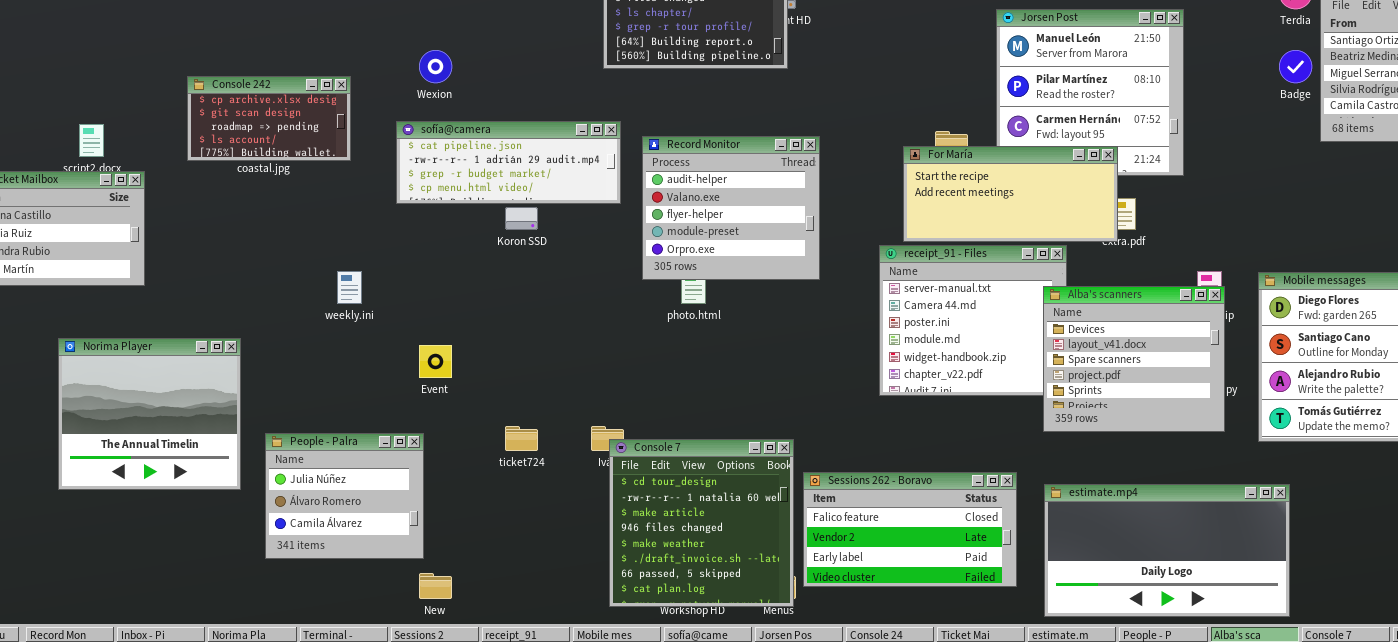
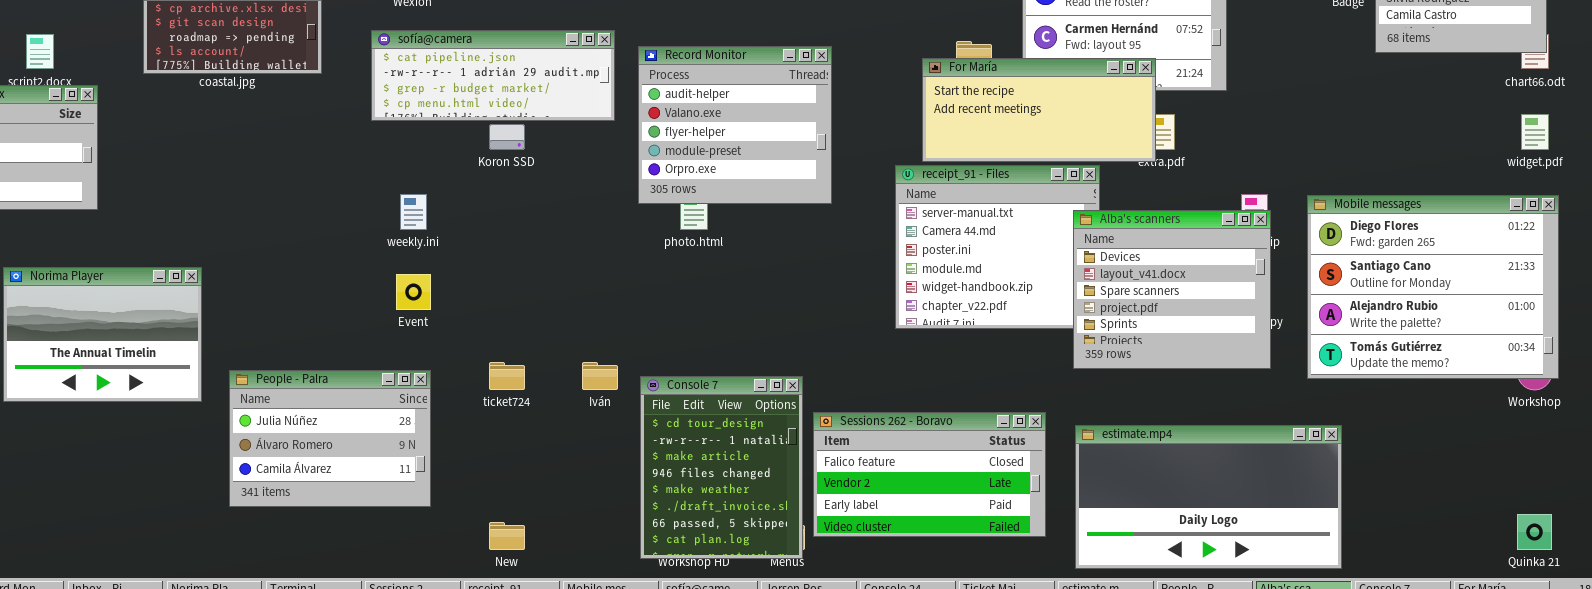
weekly.ini: [337,271,362,304] -> [400,194,427,230], moved
Norima Player: [58,338,241,490] -> [3,267,202,402], resized
People - Palra: [265,433,424,559] -> [229,370,431,507], resized
Console 7: [609,439,794,607] -> [640,376,803,559], resized
New: [419,573,452,599] -> [489,522,525,550], moved

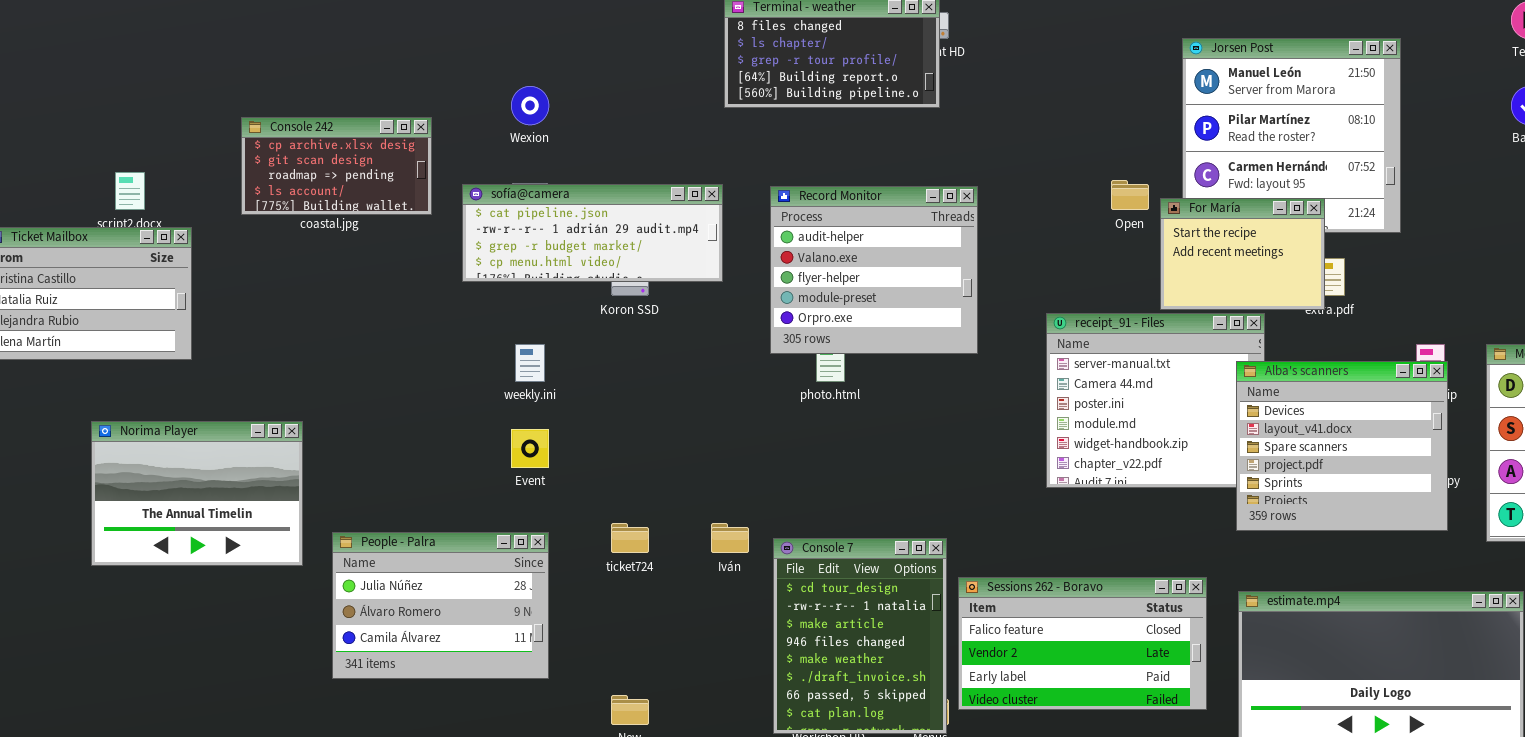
sofía@camera: [371,30,615,121] -> [462,184,723,282], moved
For María: [922,58,1156,162] -> [1160,198,1325,310], resized

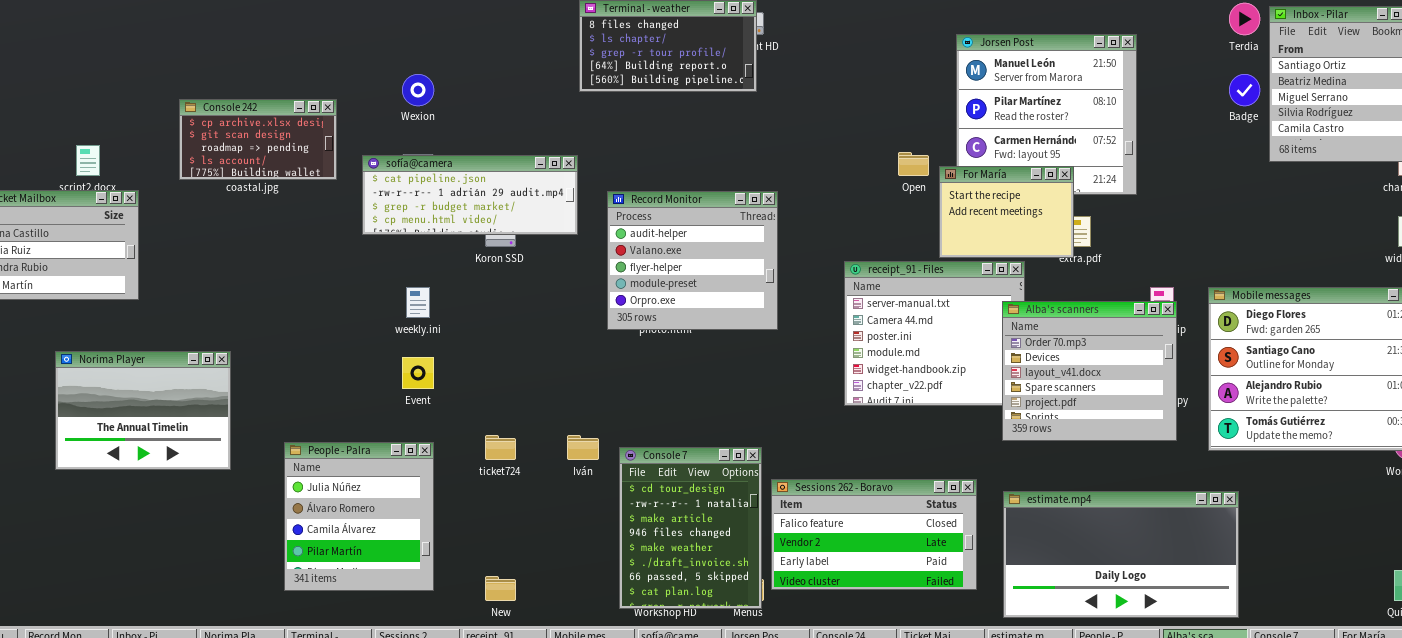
Record Monitor: [770,186,978,354] -> [607,191,778,330], moved
Alba's scanners: [1236,361,1448,531] -> [1002,301,1177,441], scrolled up 1 row
People - Palra: [332,532,549,679] -> [284,442,434,591], resized

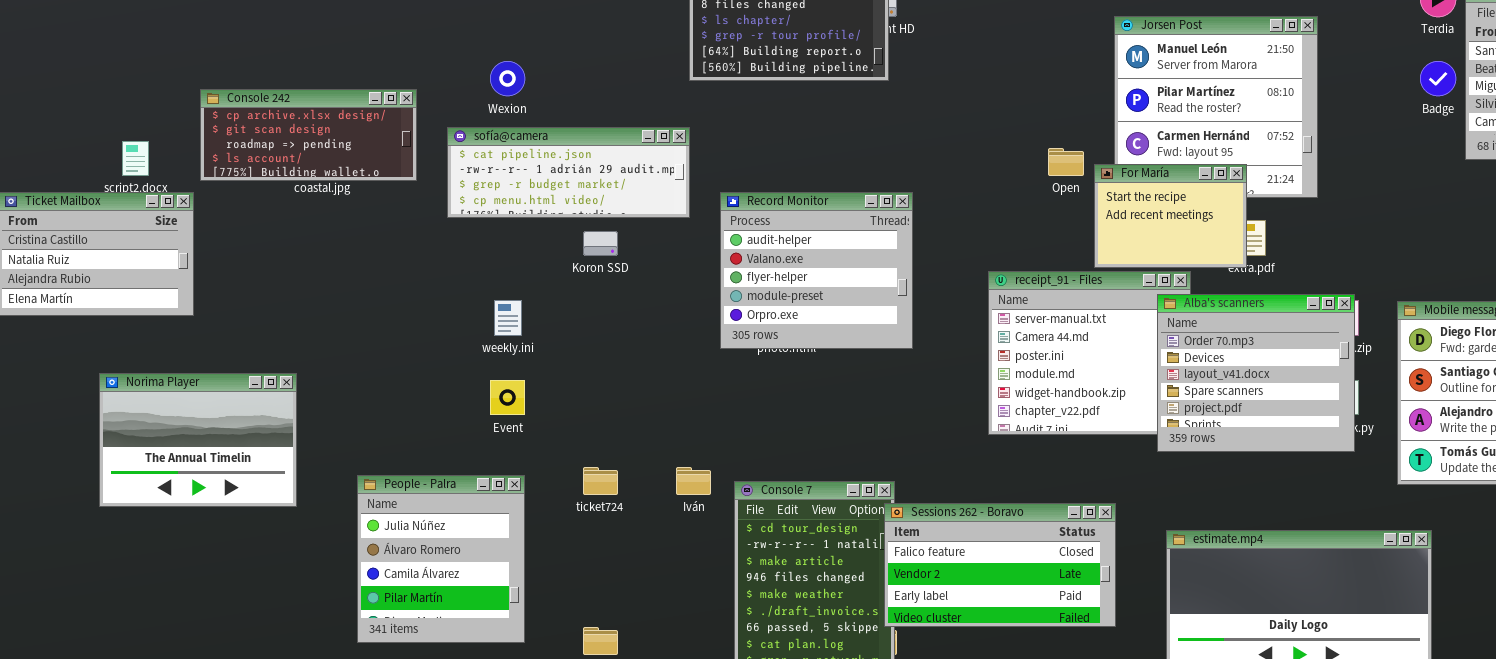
Console 242: [179,99,337,180] -> [200,89,417,181], resized
sofía@camera: [362,155,578,235] -> [447,127,690,218], moved
Alba's scanners: [1002,301,1177,441] -> [1157,294,1355,452], moved
Sessions 262 - Boravo: [771,479,977,590] -> [884,503,1116,627], moved

